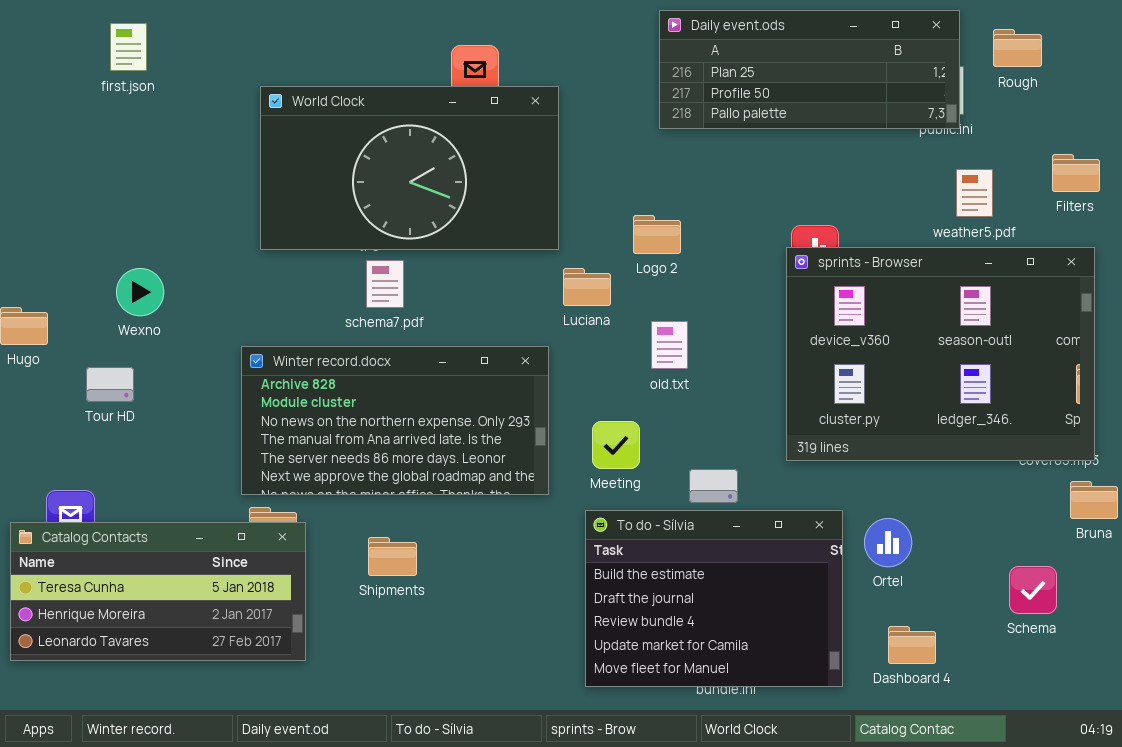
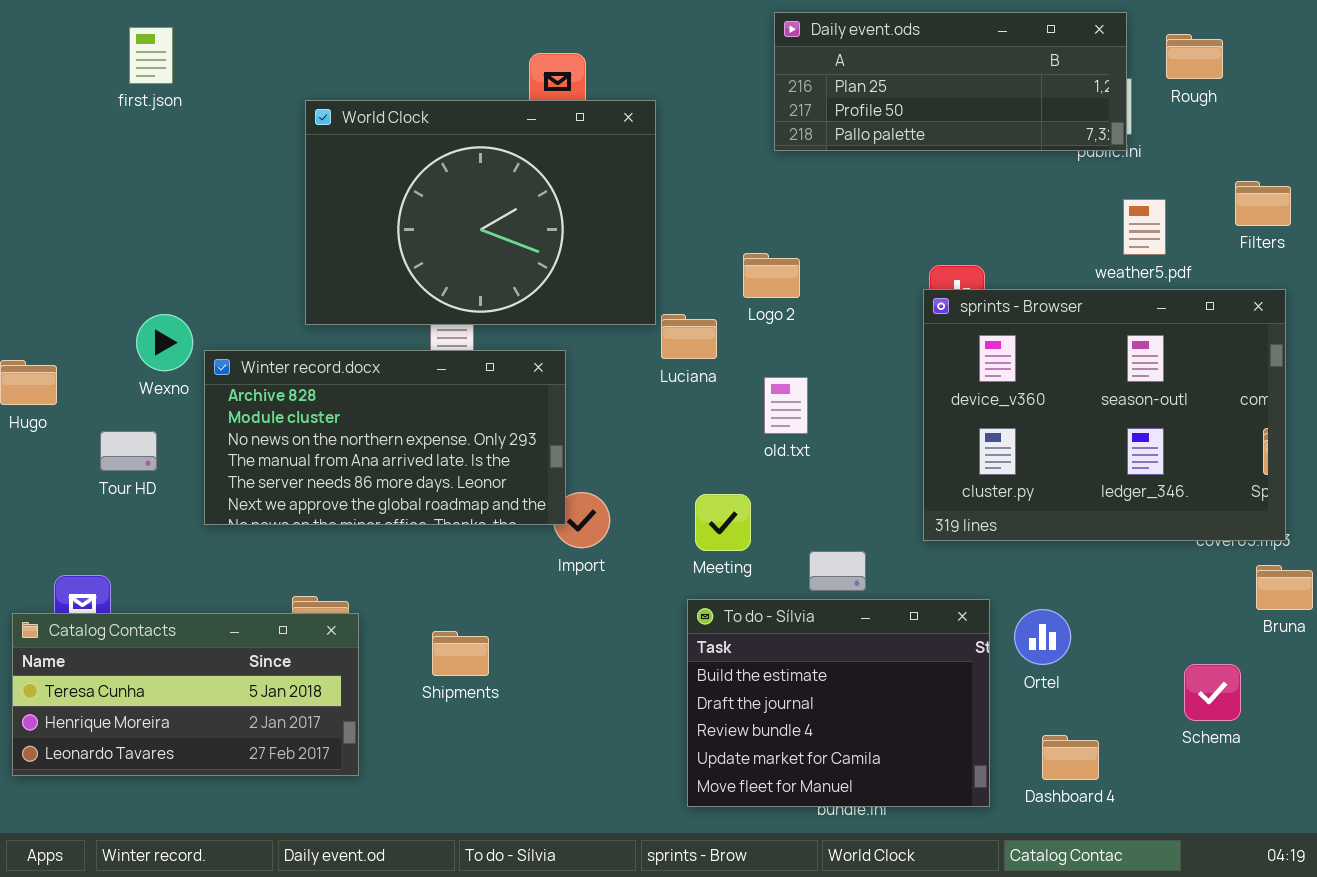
World Clock: [260,86,559,250] -> [305,100,656,325], resized
Winter record.docx: [241,346,549,495] -> [204,350,566,525], moved

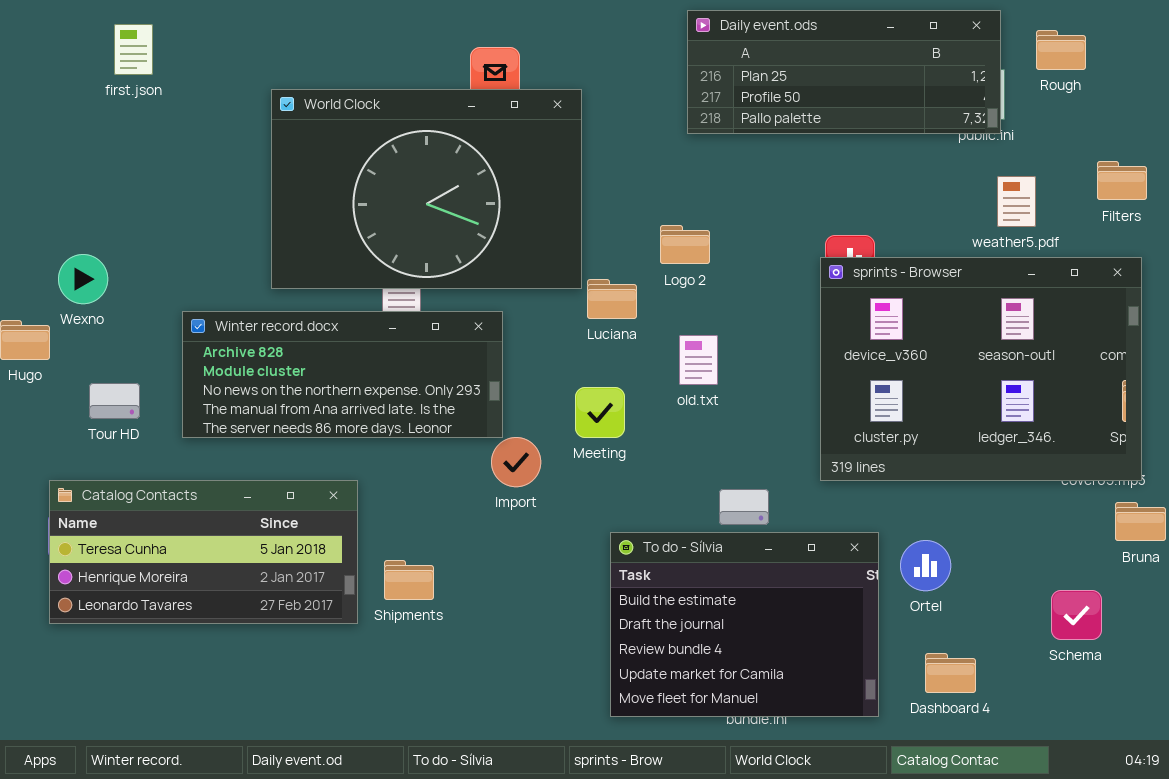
Wexno: [136,314,193,371] -> [58,254,108,304], moved
Winter record.docx: [204,350,566,525] -> [182,311,503,438], resized
Meeting: [695,494,751,551] -> [575,387,625,438], moved
Catalog Contacts: [12,613,359,776] -> [49,480,358,624], moved

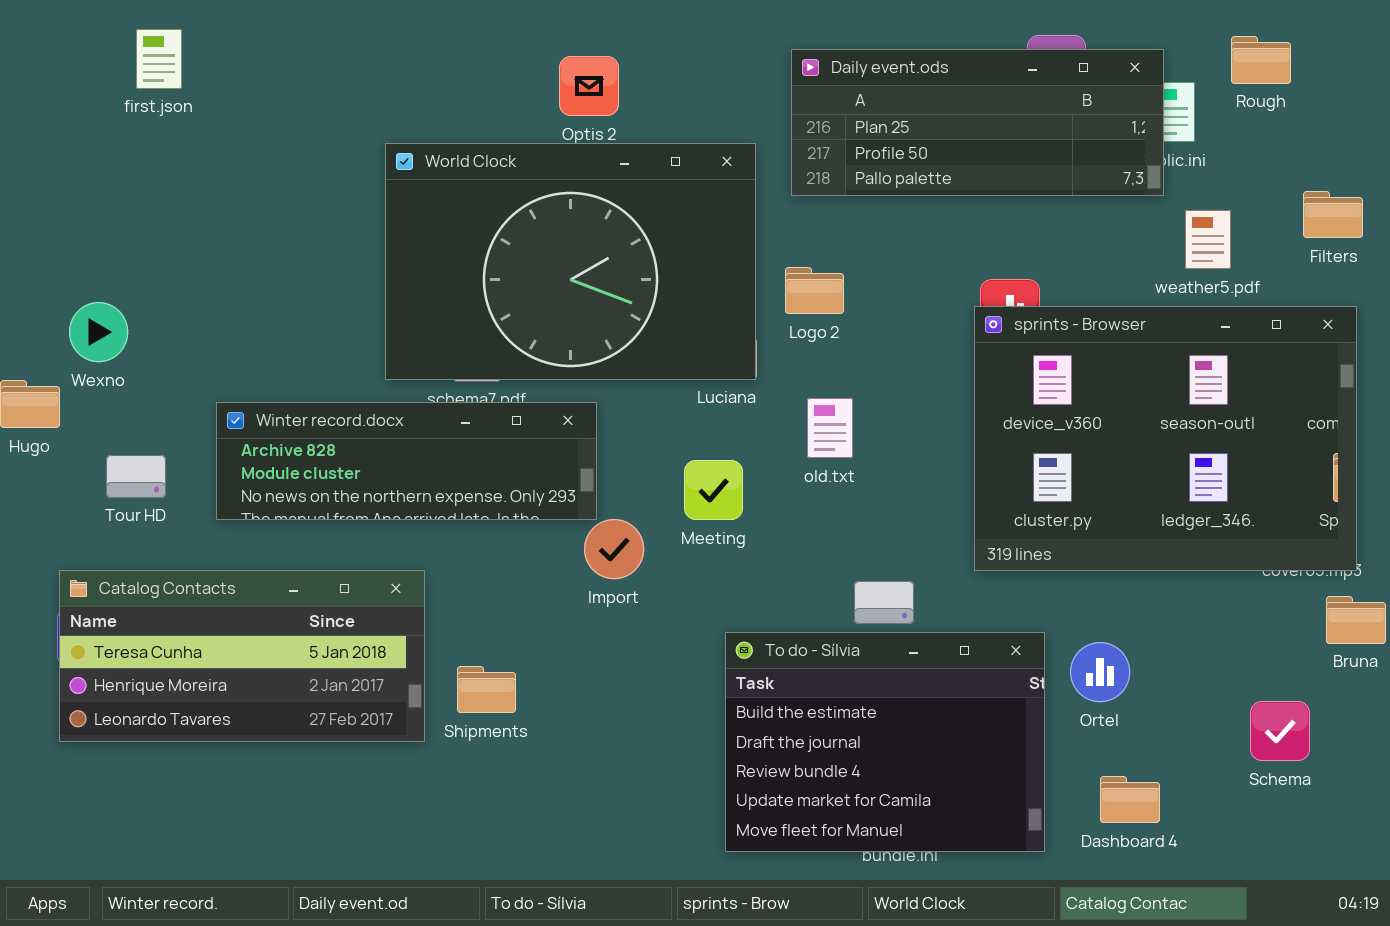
Daily event.ods: [687,10,1001,134] -> [791,49,1164,196], moved
World Clock: [271,89,582,289] -> [385,143,756,380], moved
Winter record.docx: [182,311,503,438] -> [216,402,597,520], resized

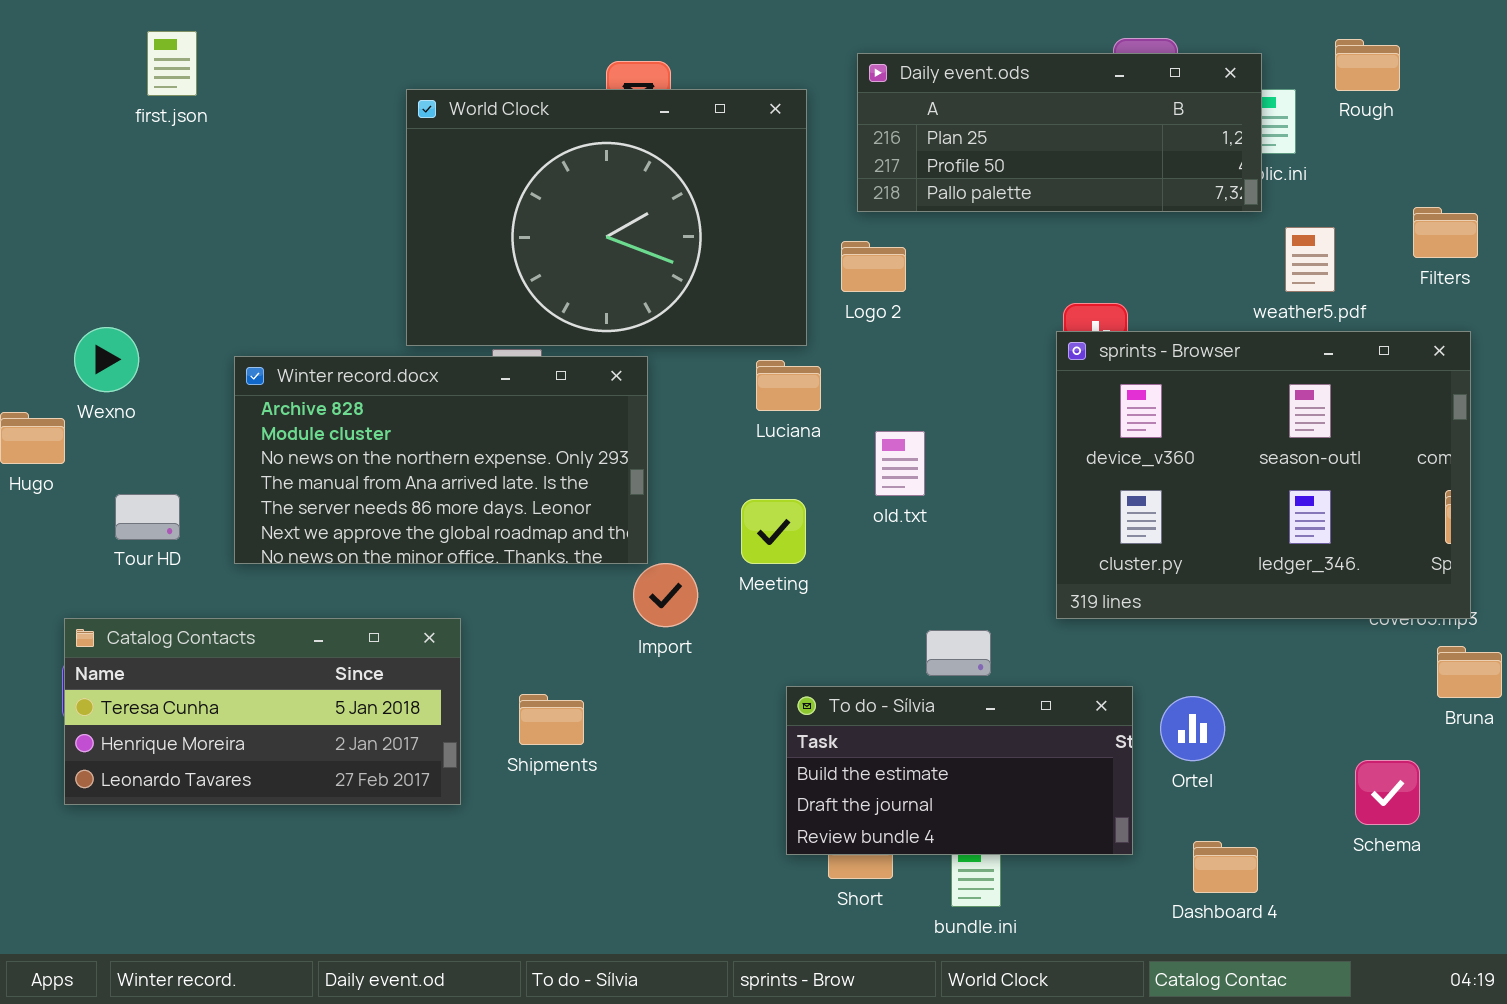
World Clock: [385,143,756,380] -> [406,89,807,346], moved
Logo 2: [785,267,844,314] -> [841,241,906,292], moved
Winter record.docx: [216,402,597,520] -> [234,356,648,564], resized
To do - Sílvia: [725,632,1045,852] -> [786,686,1133,855], resized
Shipments: [457,666,516,713] -> [519,694,584,745], moved

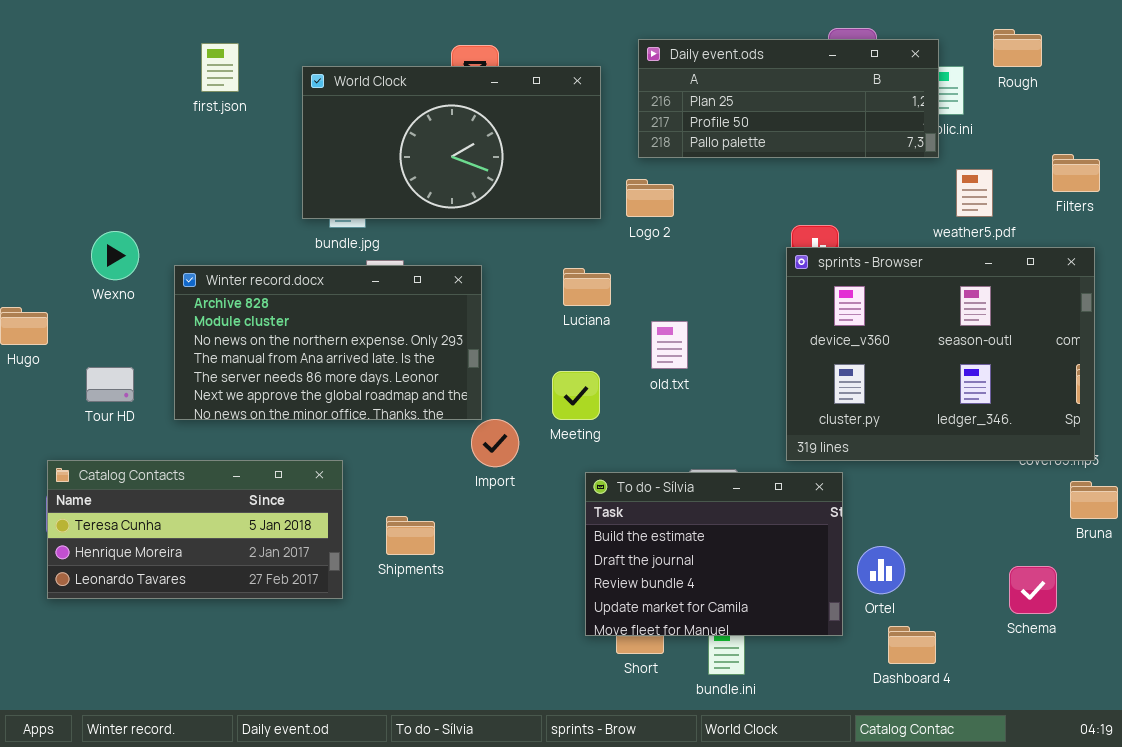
first.json: [147,31,197,96] -> [201,43,239,92], moved
World Clock: [406,89,807,346] -> [302,66,601,219], resized
Wexno: [74,327,139,392] -> [91,231,139,280], moved
To do - Sílvia: [786,686,1133,855] -> [585,472,843,636], resized
Ortel: [1160,696,1225,761] -> [857,546,905,594], moved

